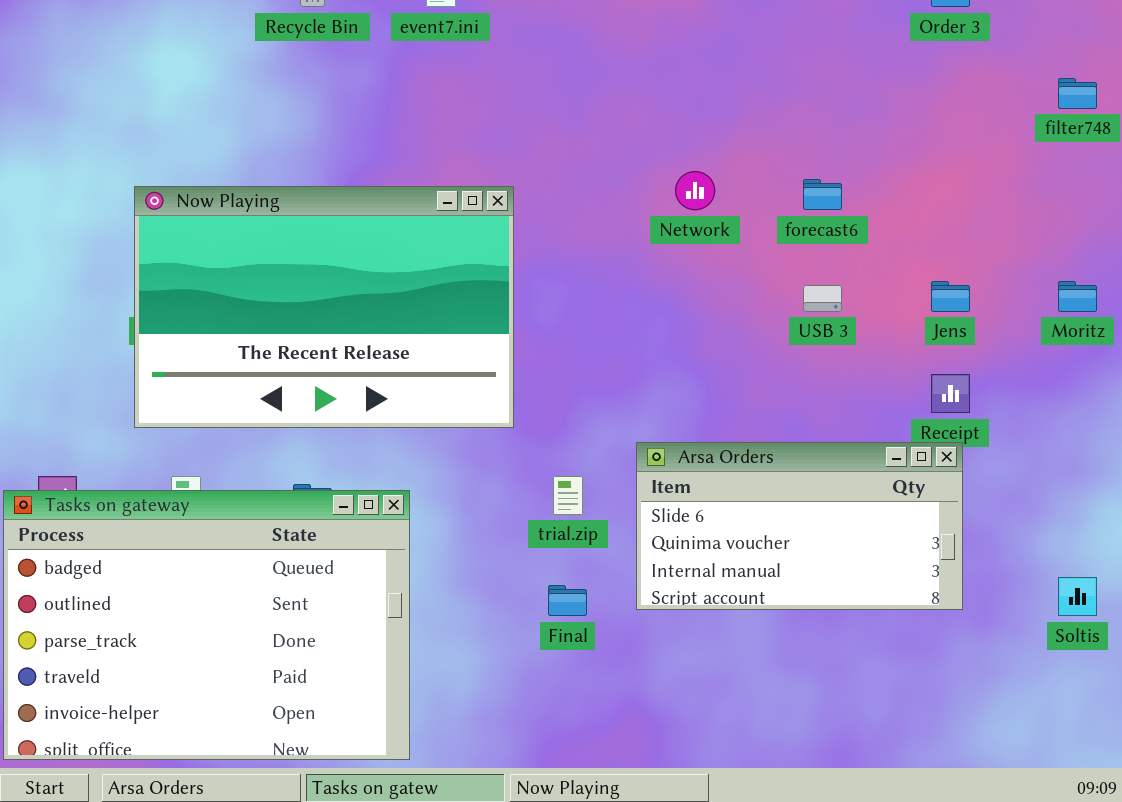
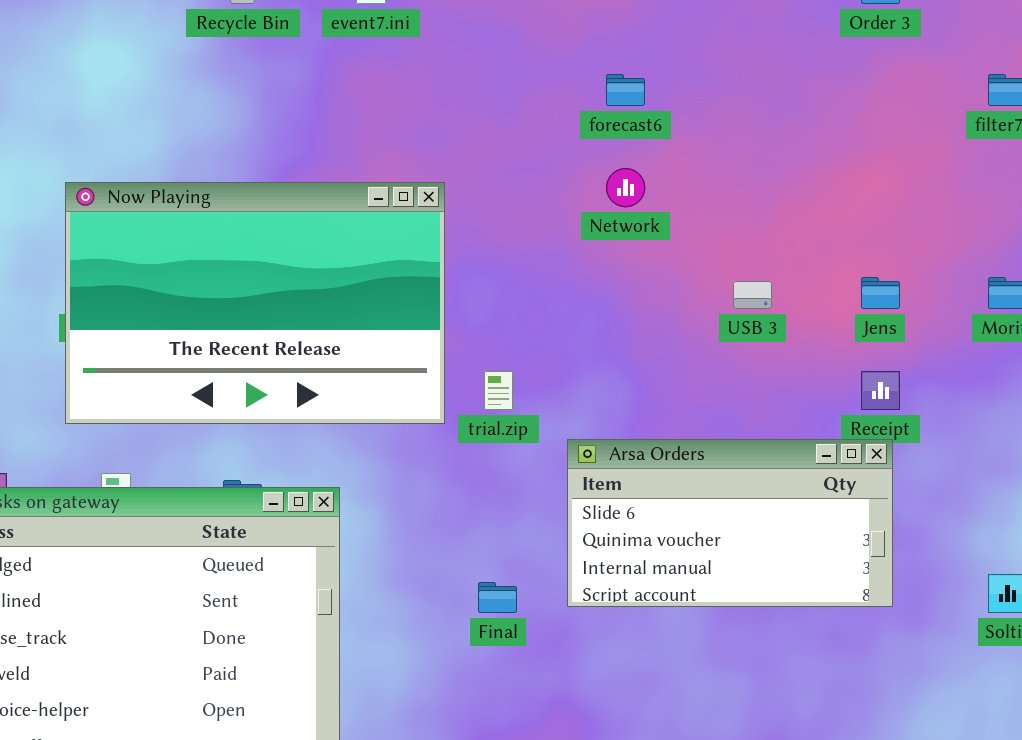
forecast6: [803,179,842,210] -> [606,74,645,106], moved
trial.zip: [553,476,583,515] -> [484,371,513,410], moved

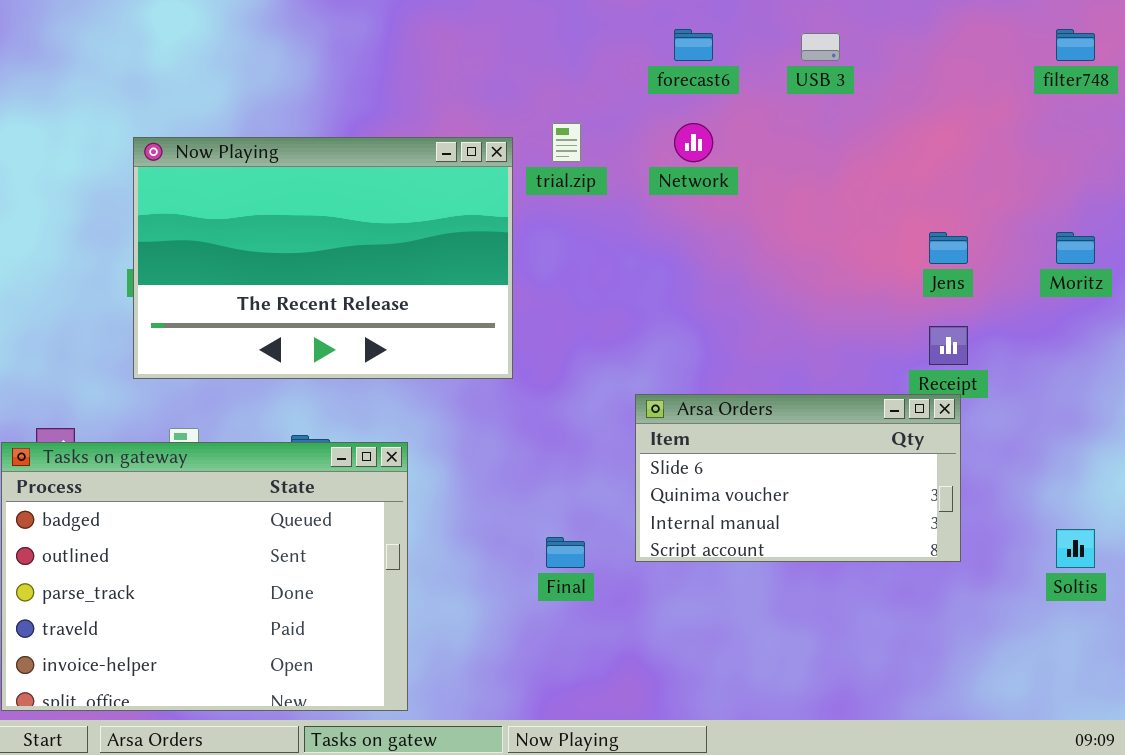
USB 3: [733,281,772,309] -> [801,33,840,61], moved
trial.zip: [484,371,513,410] -> [552,123,581,162], moved

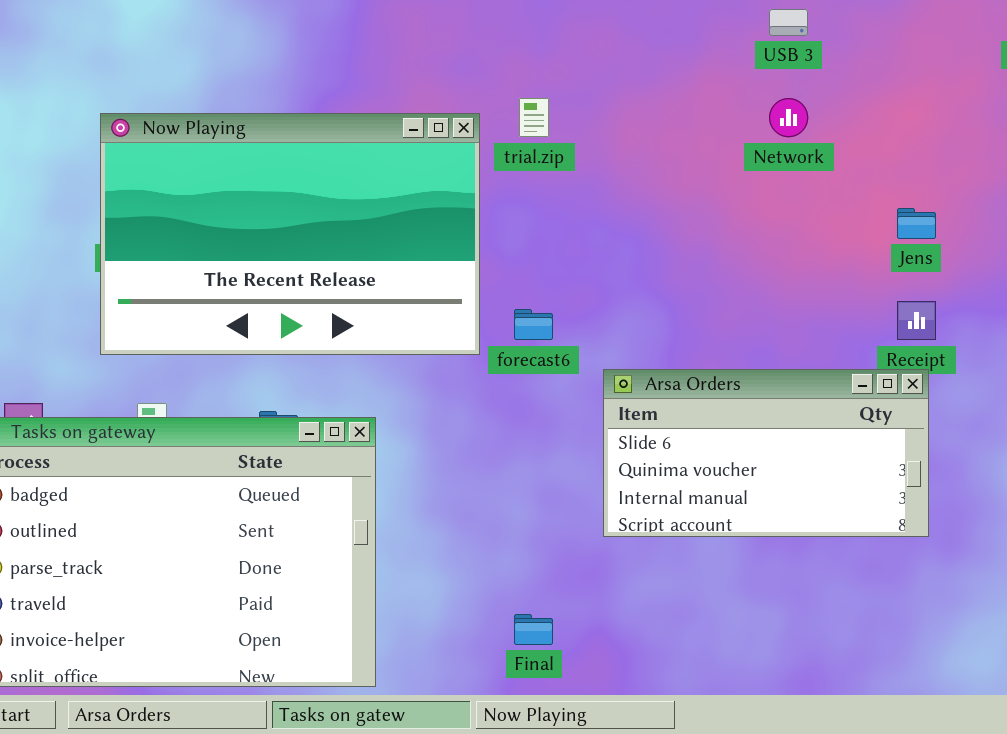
forecast6: [674,29,713,61] -> [514,309,553,340], moved
Network: [674,123,713,162] -> [769,98,808,137], moved
Final: [546,537,585,568] -> [514,614,553,645], moved

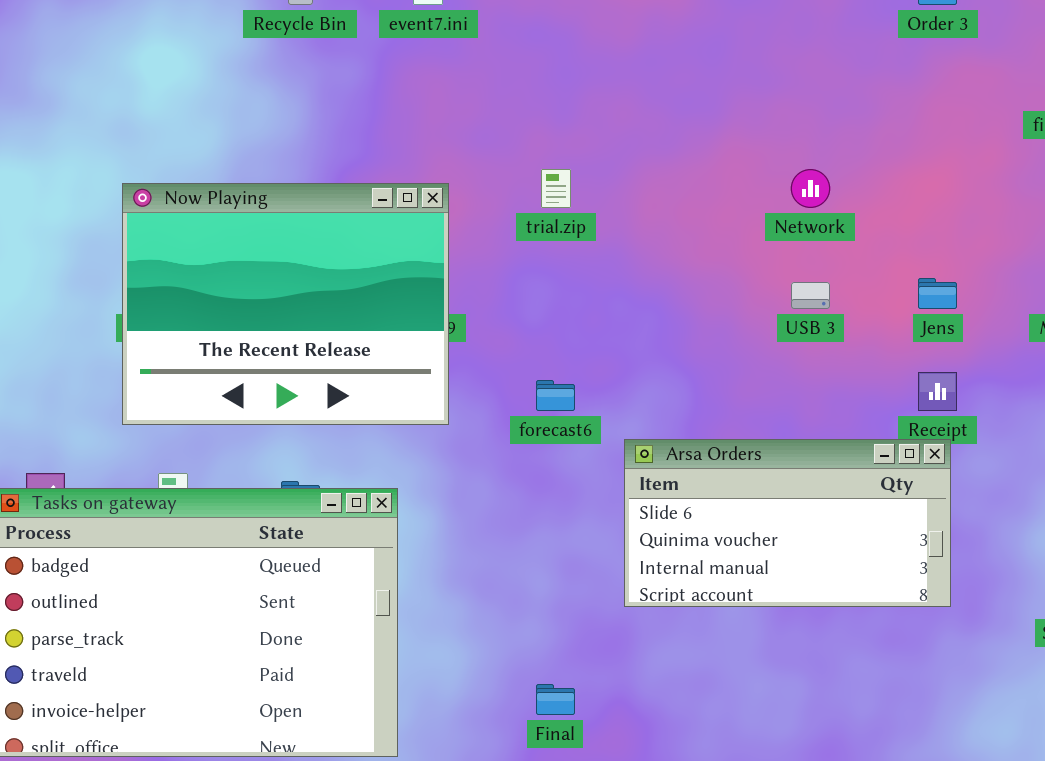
USB 3: [769,9,808,36] -> [791,282,830,309], moved
Now Playing: [100,113,480,355] -> [122,183,449,425], resized

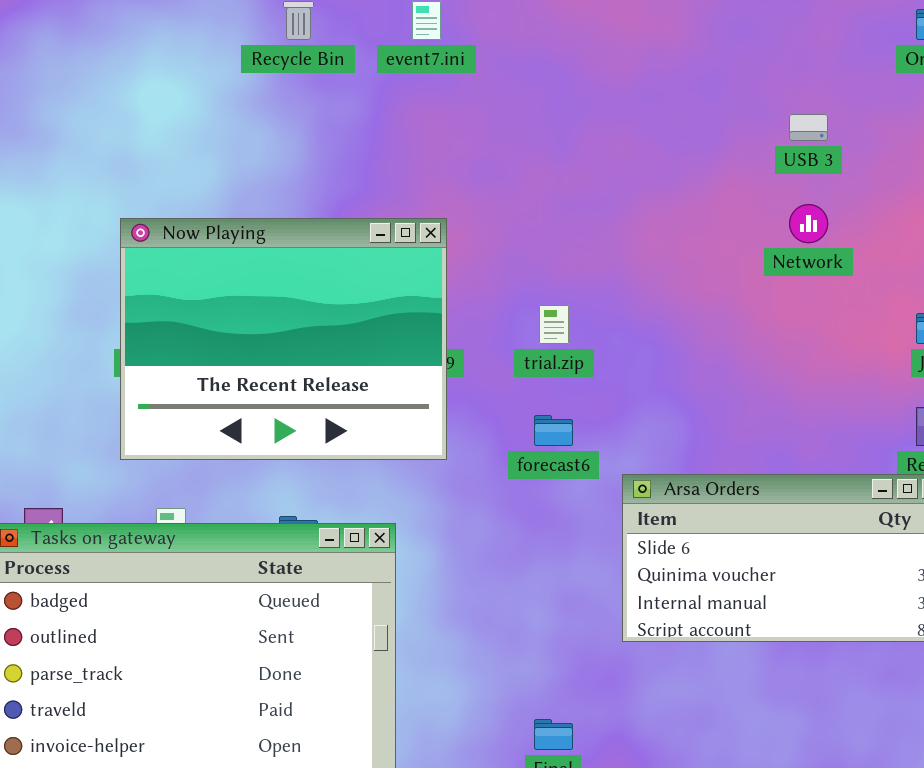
trial.zip: [541,169,571,208] -> [539,305,569,344], moved
USB 3: [791,282,830,309] -> [789,114,828,141], moved

